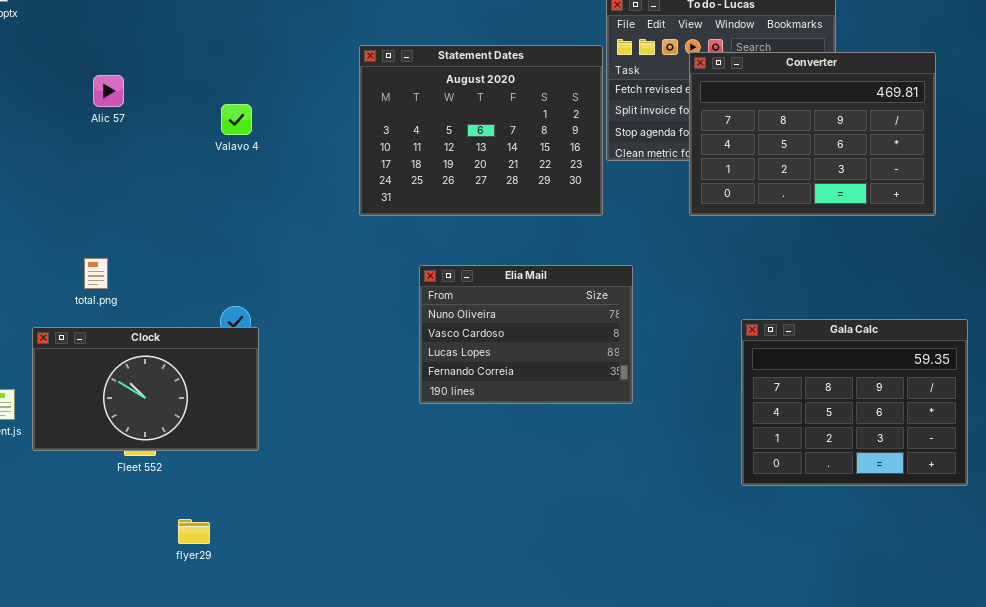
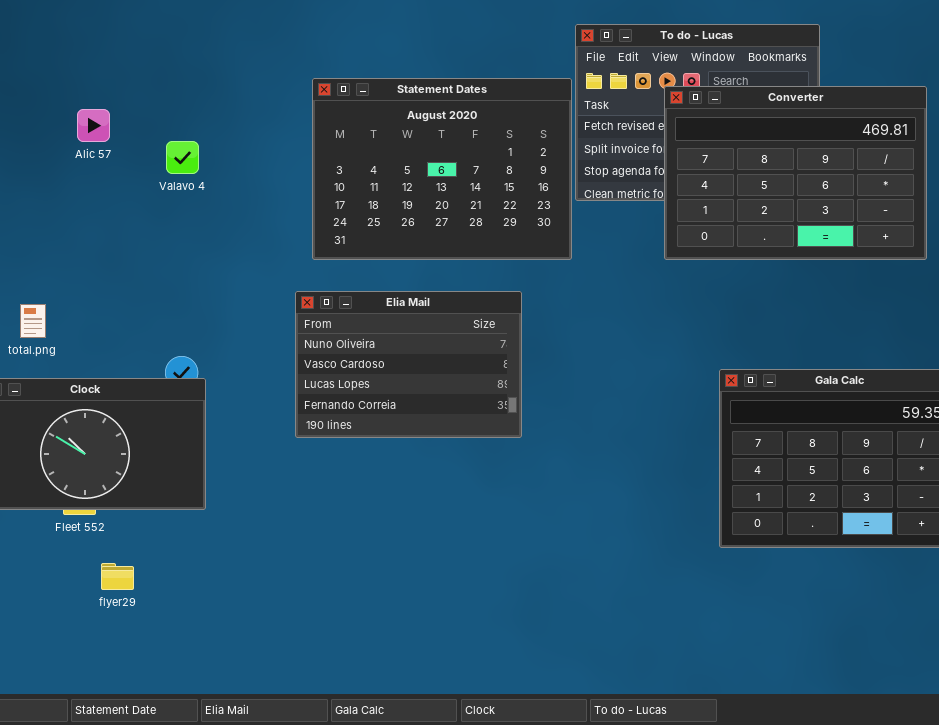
Alic 57: [93,75,124,107] -> [77,109,110,142], moved
Elia Mail: [419,265,633,404] -> [295,291,522,438], moved
flyer29: [178,519,210,544] -> [101,563,134,590], moved

